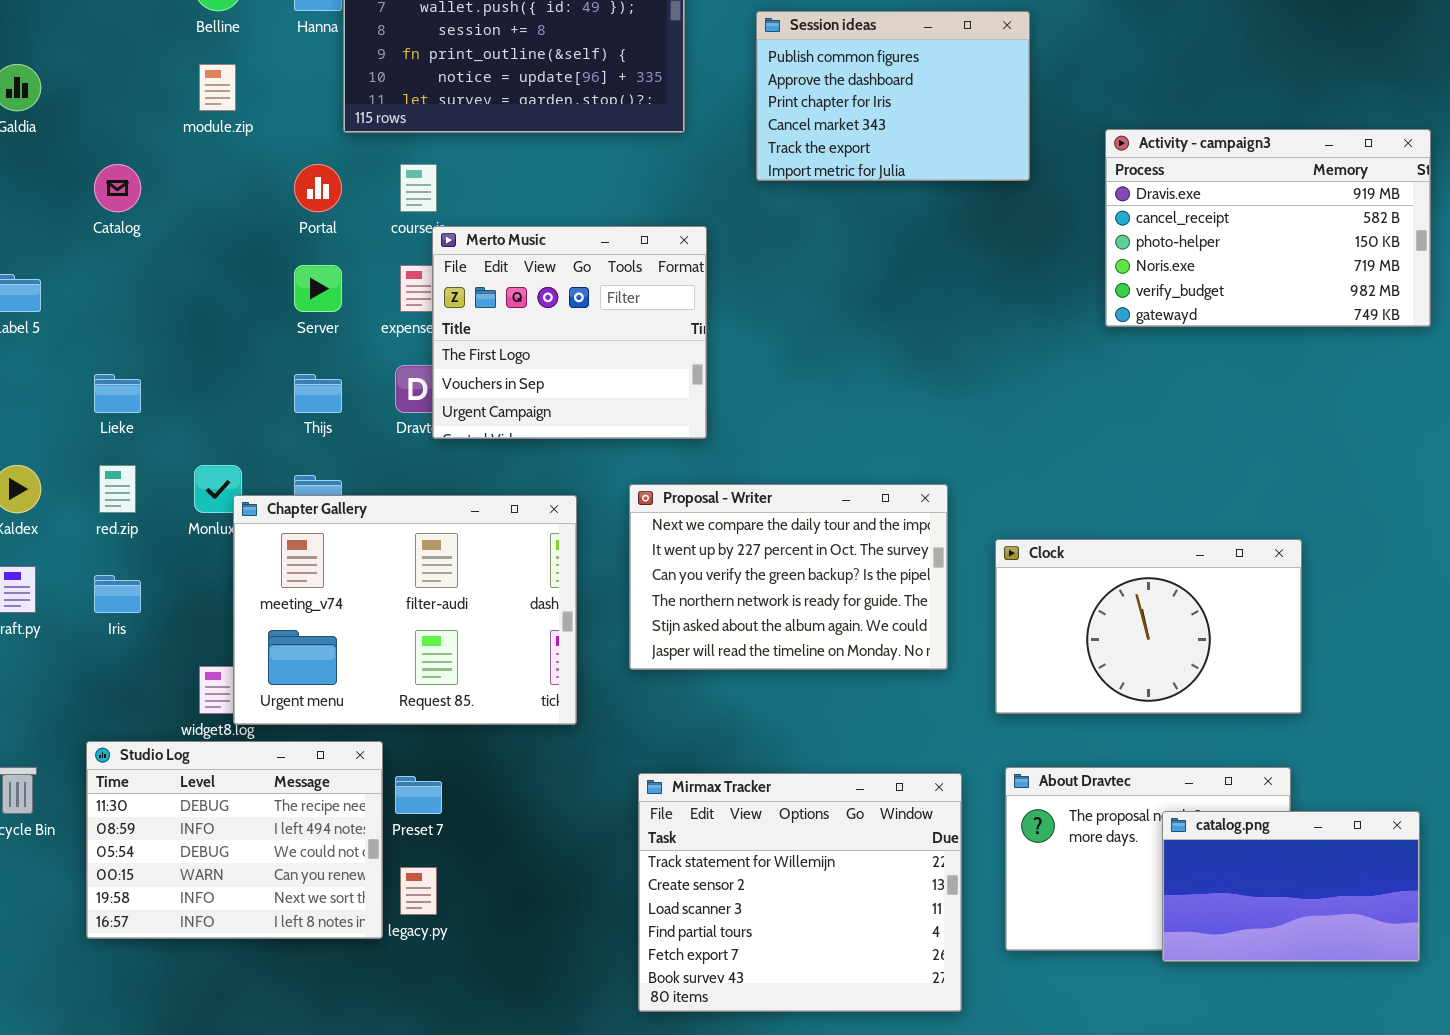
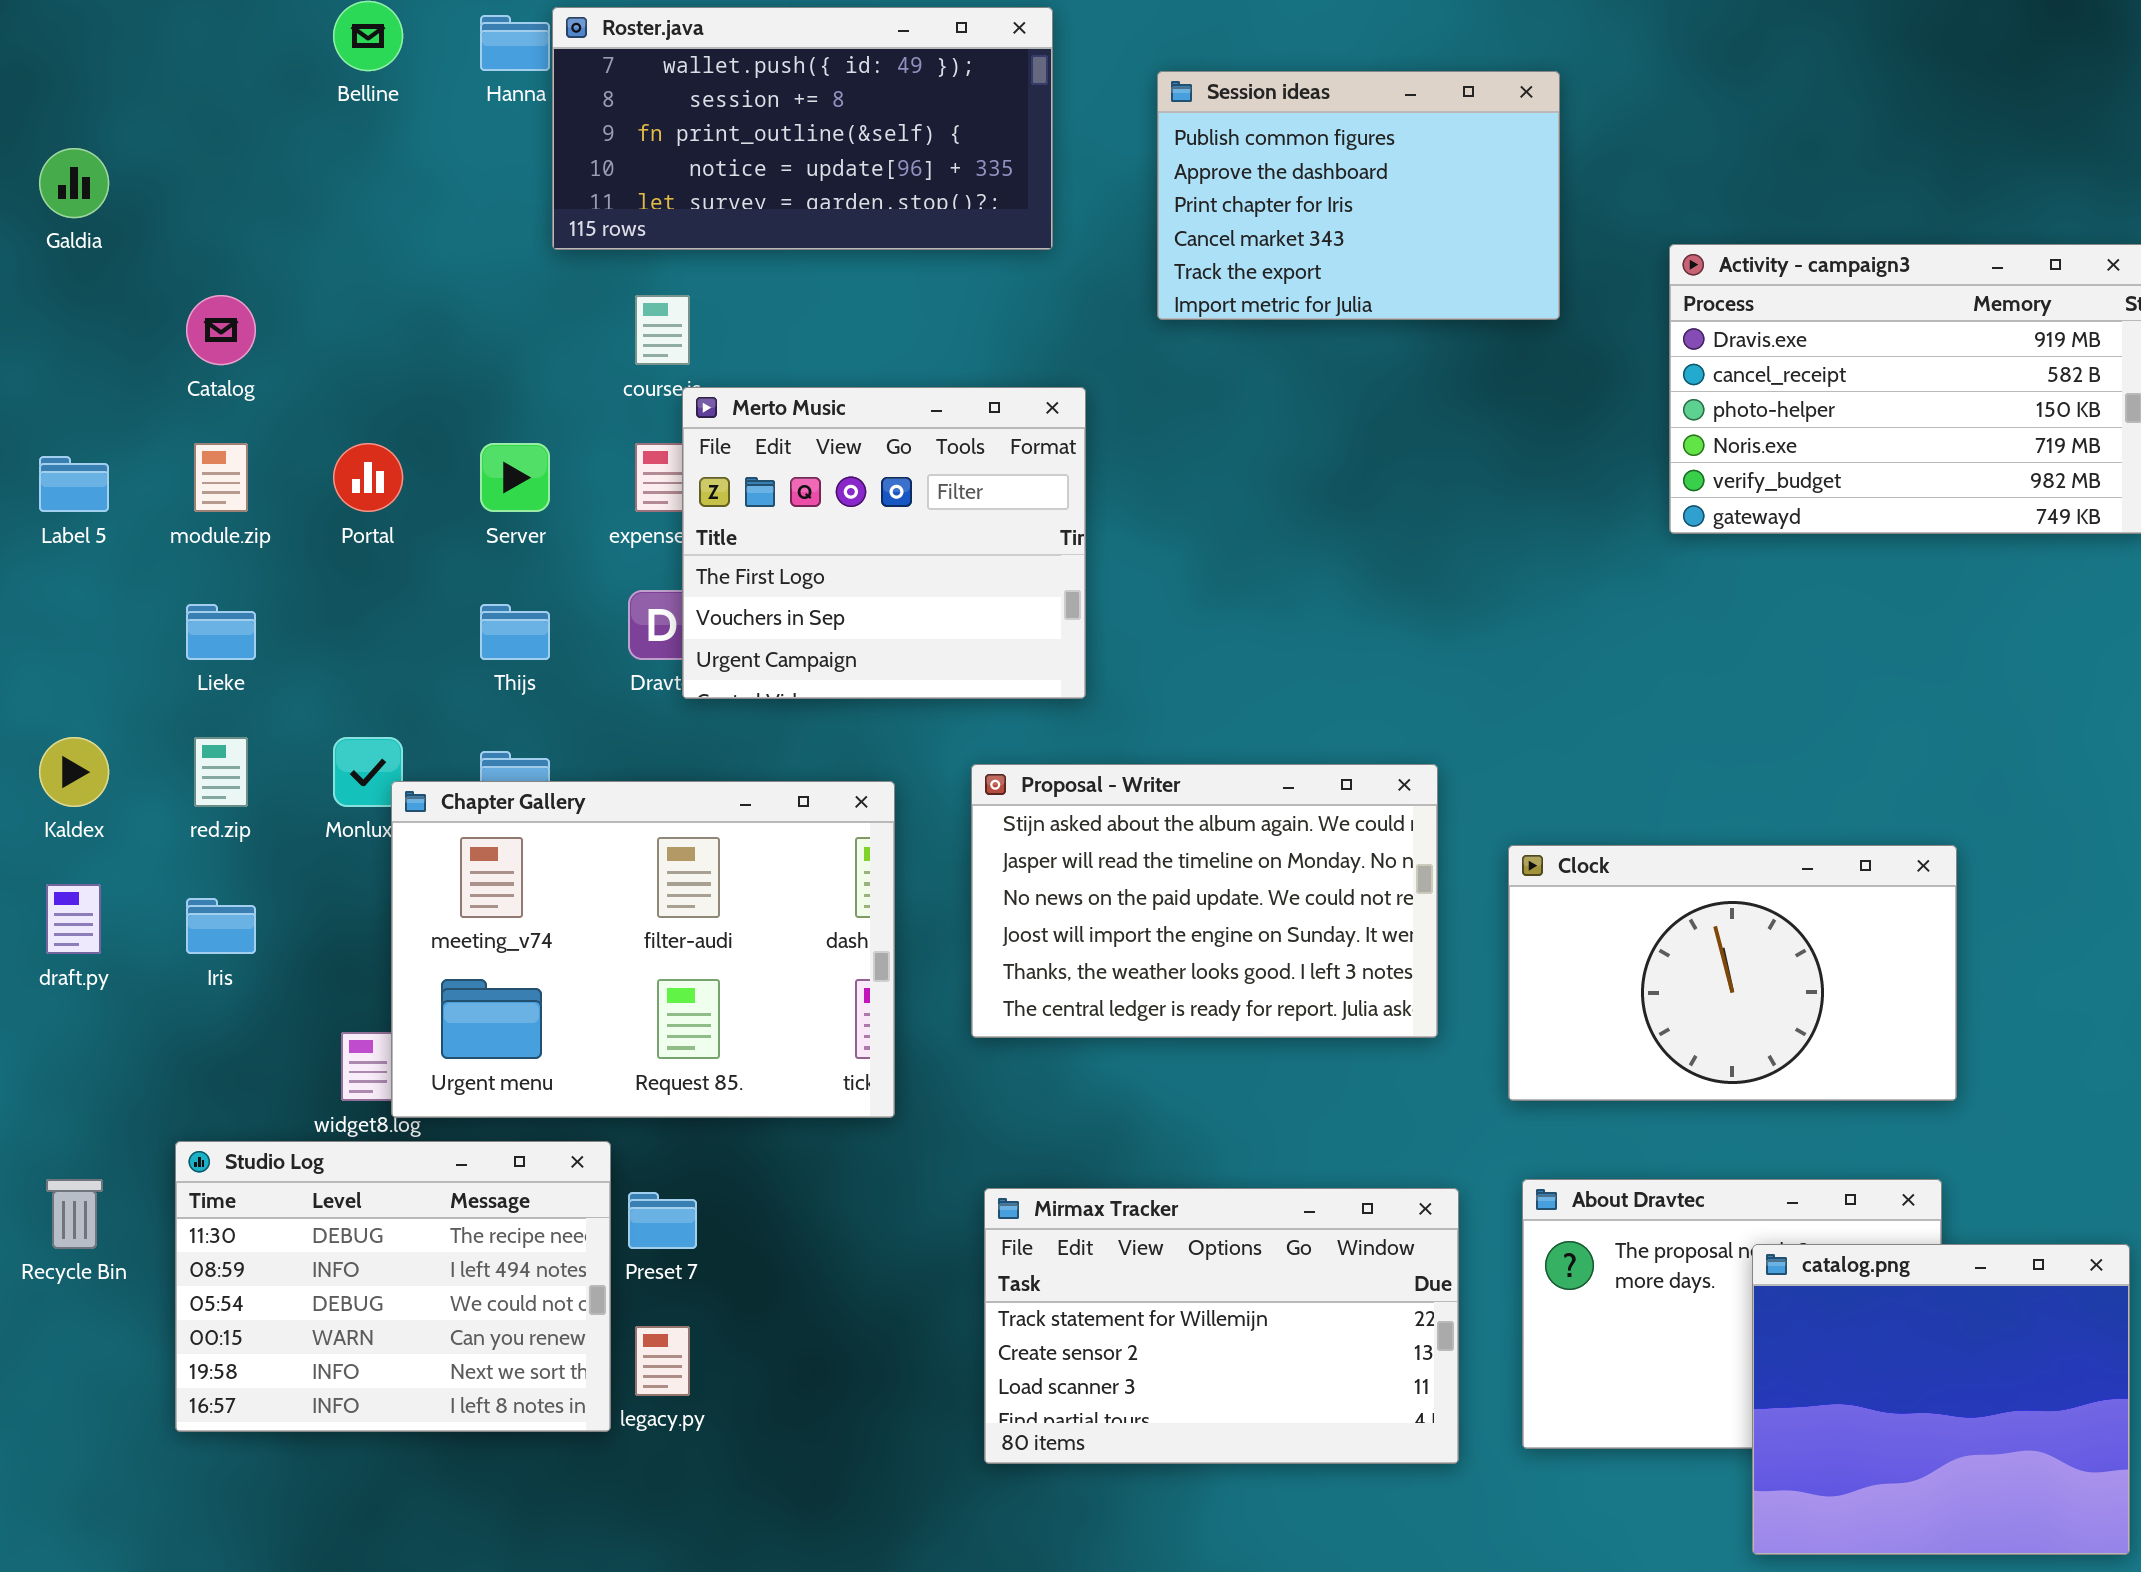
module.zip: [199,64,236,111] -> [194,443,248,512], moved
Portal: [294,164,342,212] -> [333,443,403,512], moved
Proposal - Writer: [629,484,948,670] -> [971,764,1438,1038], scrolled down 4 rows
Mirmax Tracker: [638,773,962,1012] -> [984,1188,1459,1464], resized
catalog.png: [1162,811,1420,962] -> [1752,1244,2130,1555], resized

